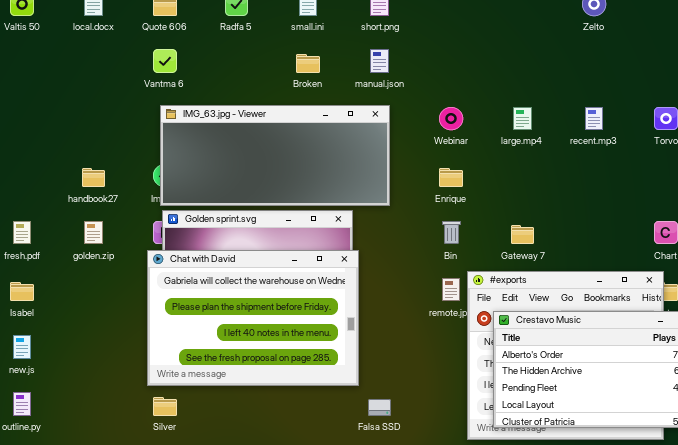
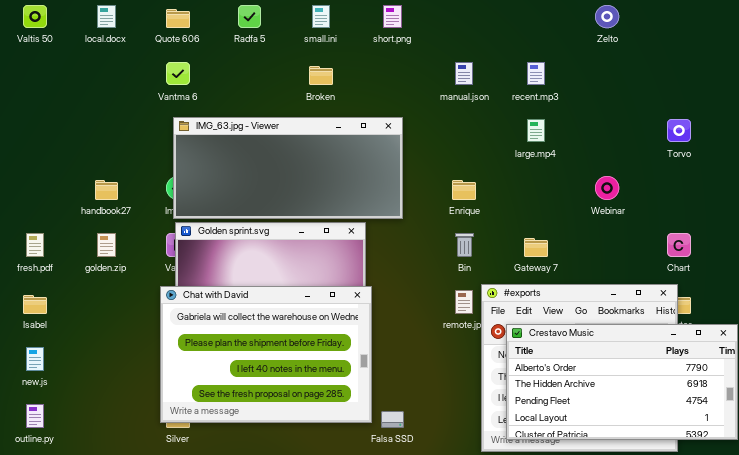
manual.json: [370,49,389,73] -> [455,62,473,85], moved
Webinar: [439,107,463,130] -> [595,176,619,200], moved
recent.mp3: [585,107,603,130] -> [527,62,545,85], moved
Chat with David: [147,250,359,386] -> [160,286,372,423], moved

